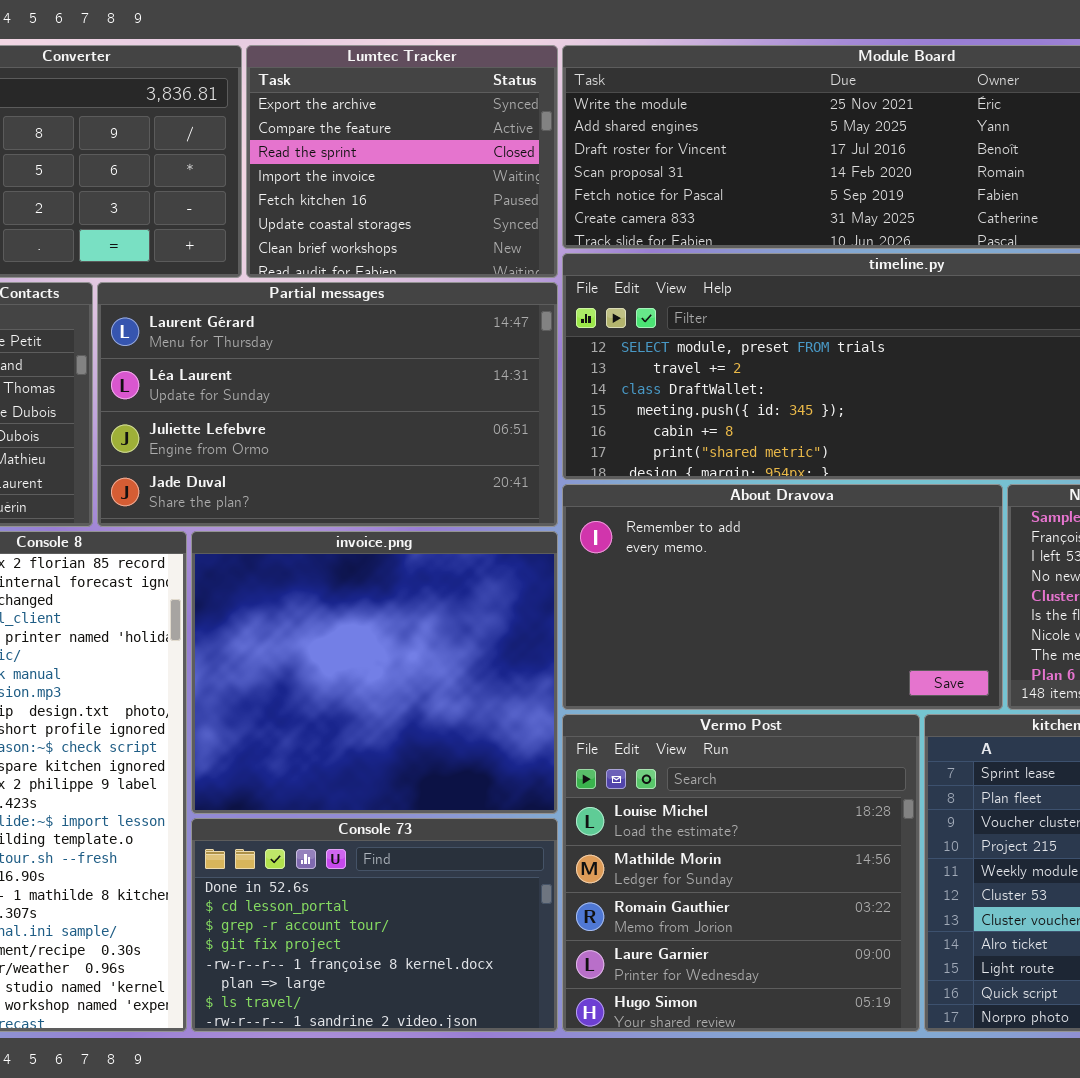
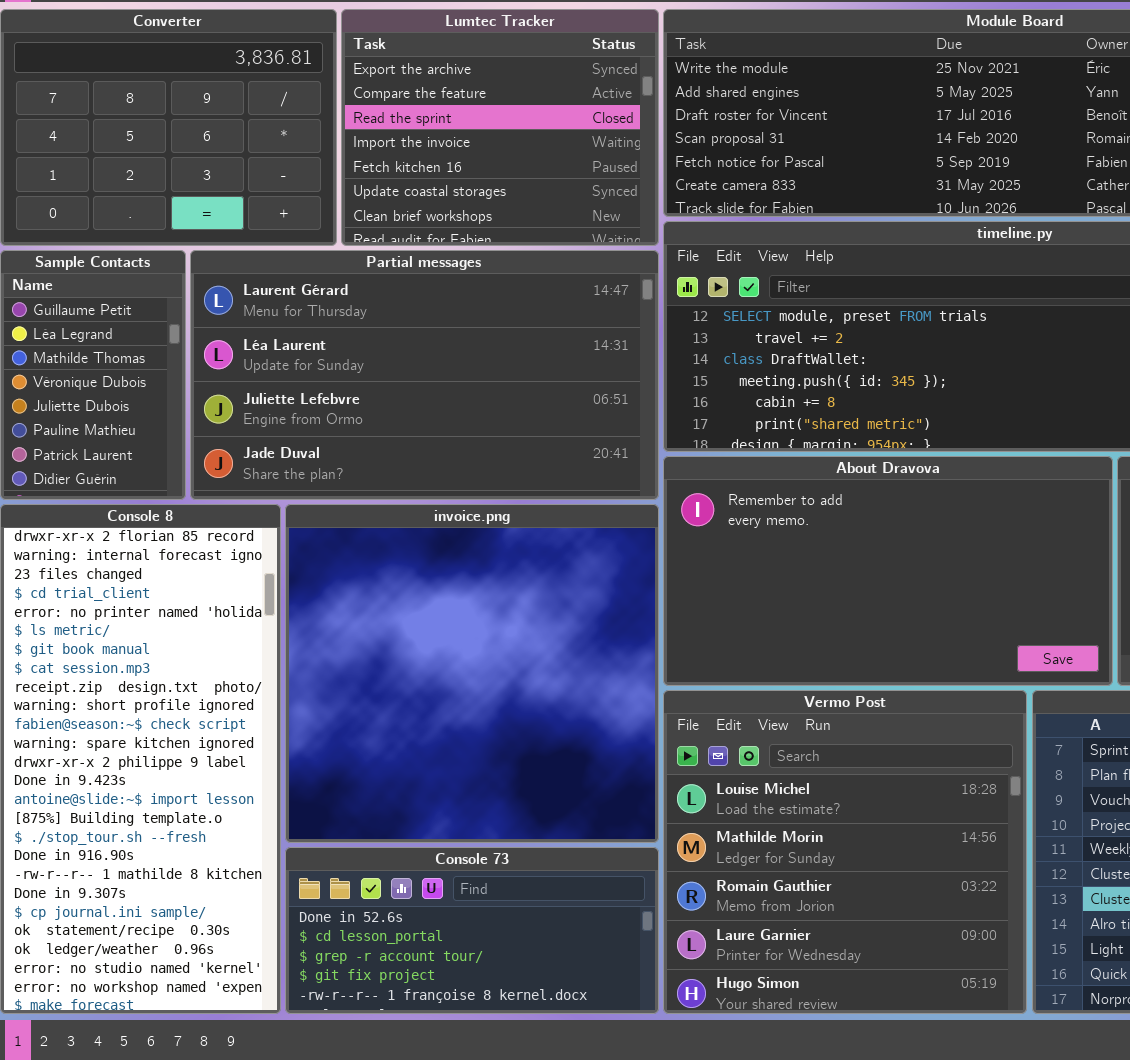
invoice.png: [191,531,558,814] -> [285,504,659,843], resized
Console 73: [191,818,558,1032] -> [285,847,659,1014], resized

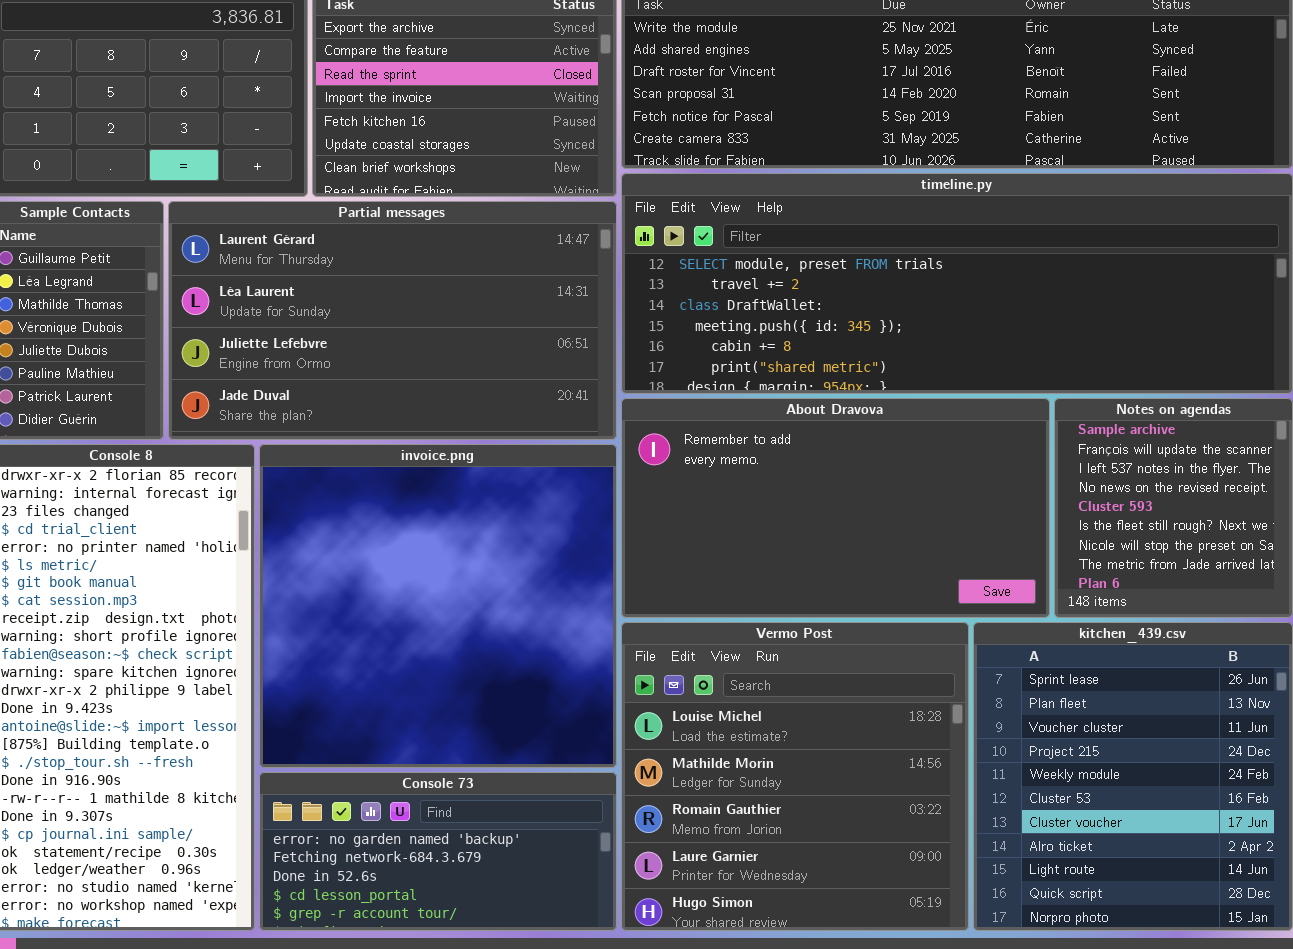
Console 73: [285,847,659,1014] -> [259,772,617,931], scrolled up 2 rows

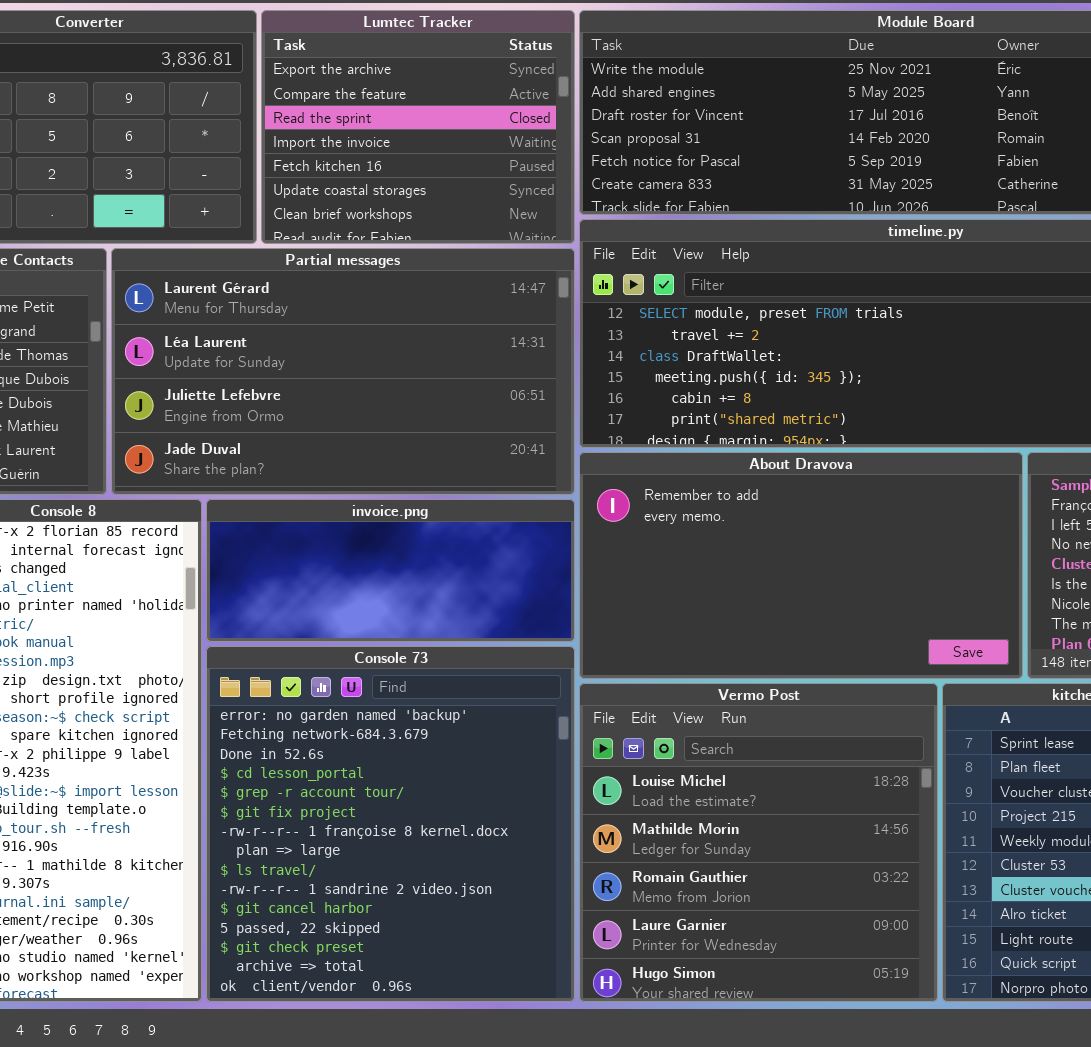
invoice.png: [259,444,617,768] -> [206,499,575,642], resized
Console 73: [259,772,617,931] -> [206,646,575,1002], resized

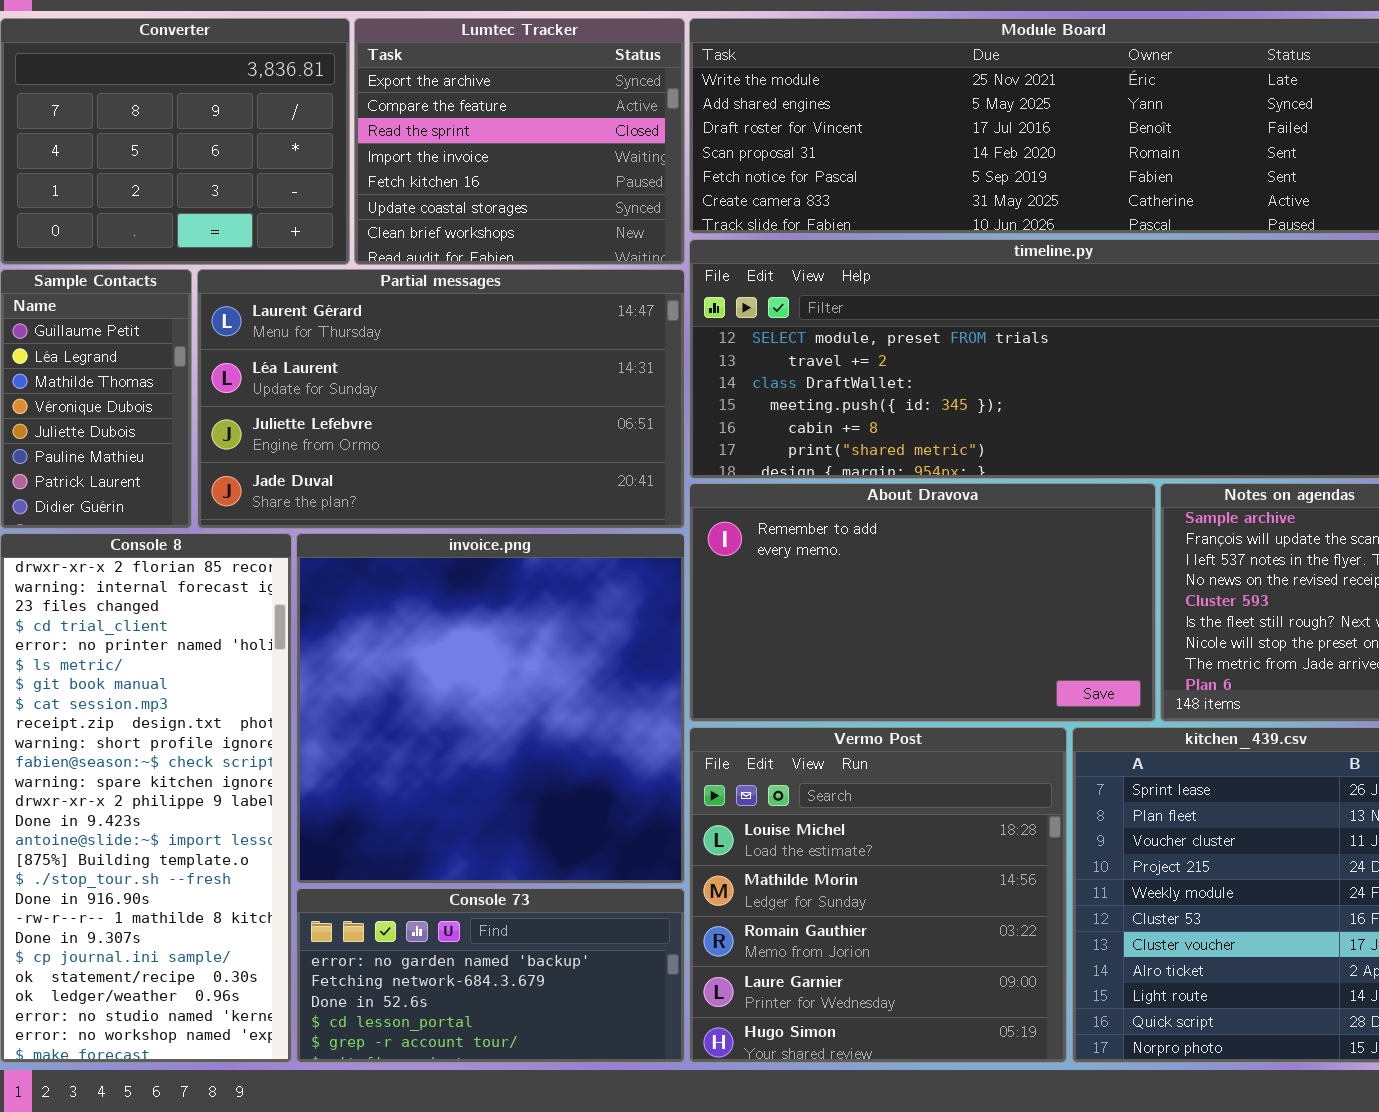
invoice.png: [206,499,575,642] -> [296,533,685,884], resized
Console 73: [206,646,575,1002] -> [296,888,685,1063], resized

